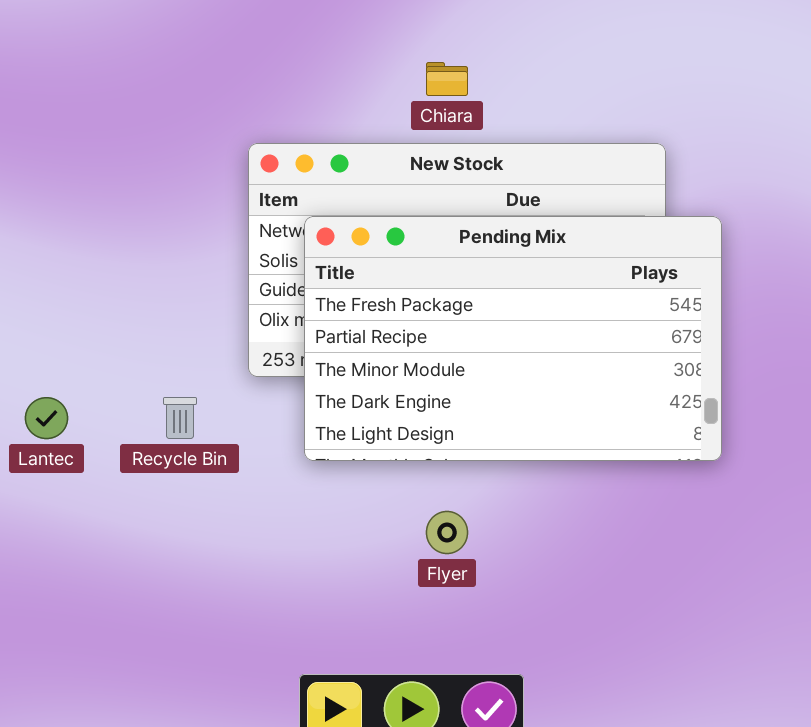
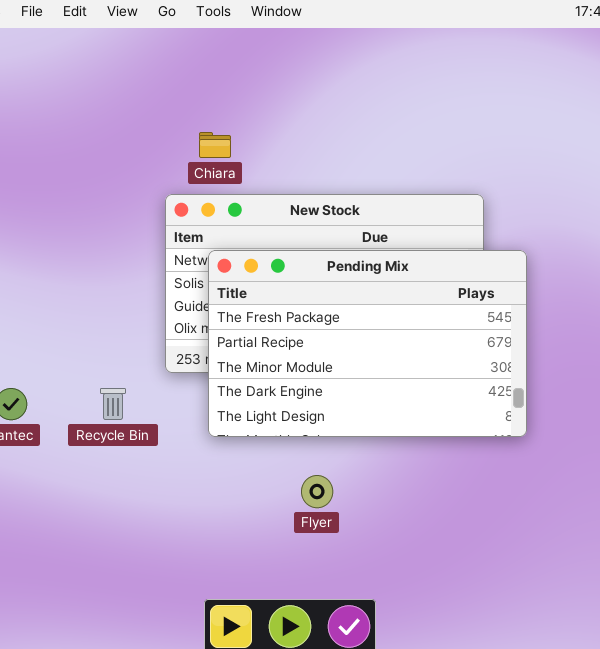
Chiara: [426,62,468,96] -> [199,132,231,158], moved

